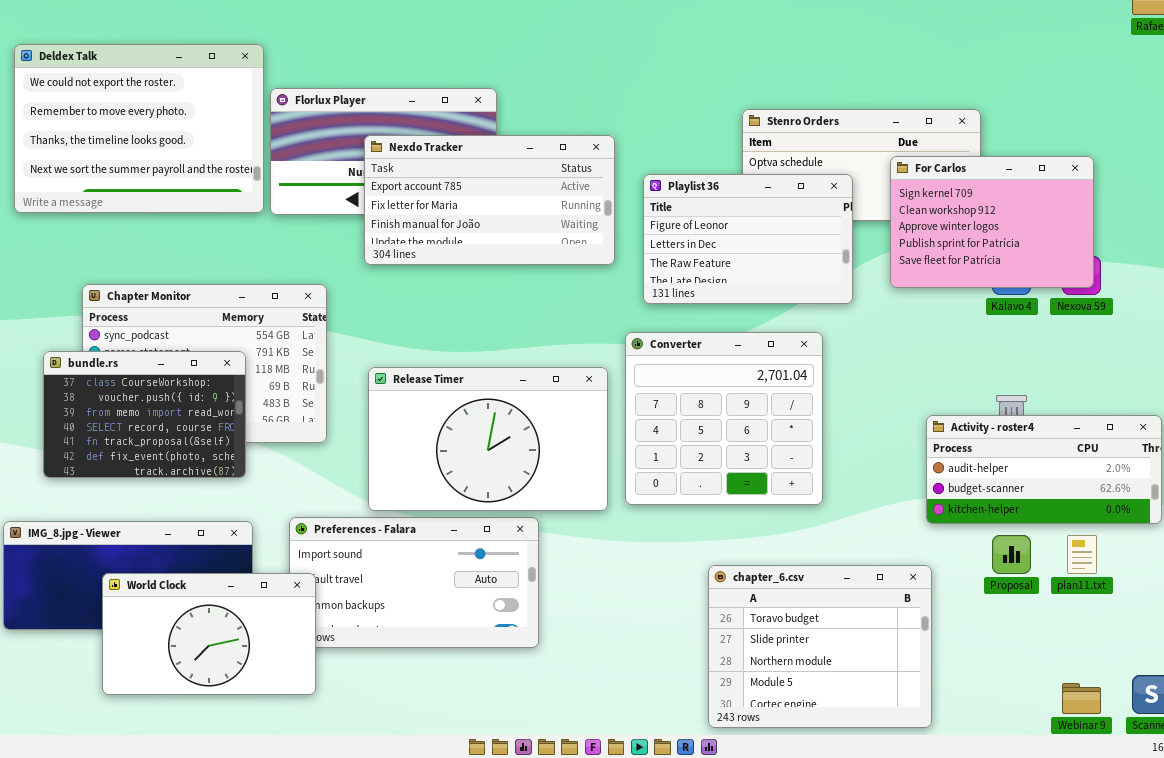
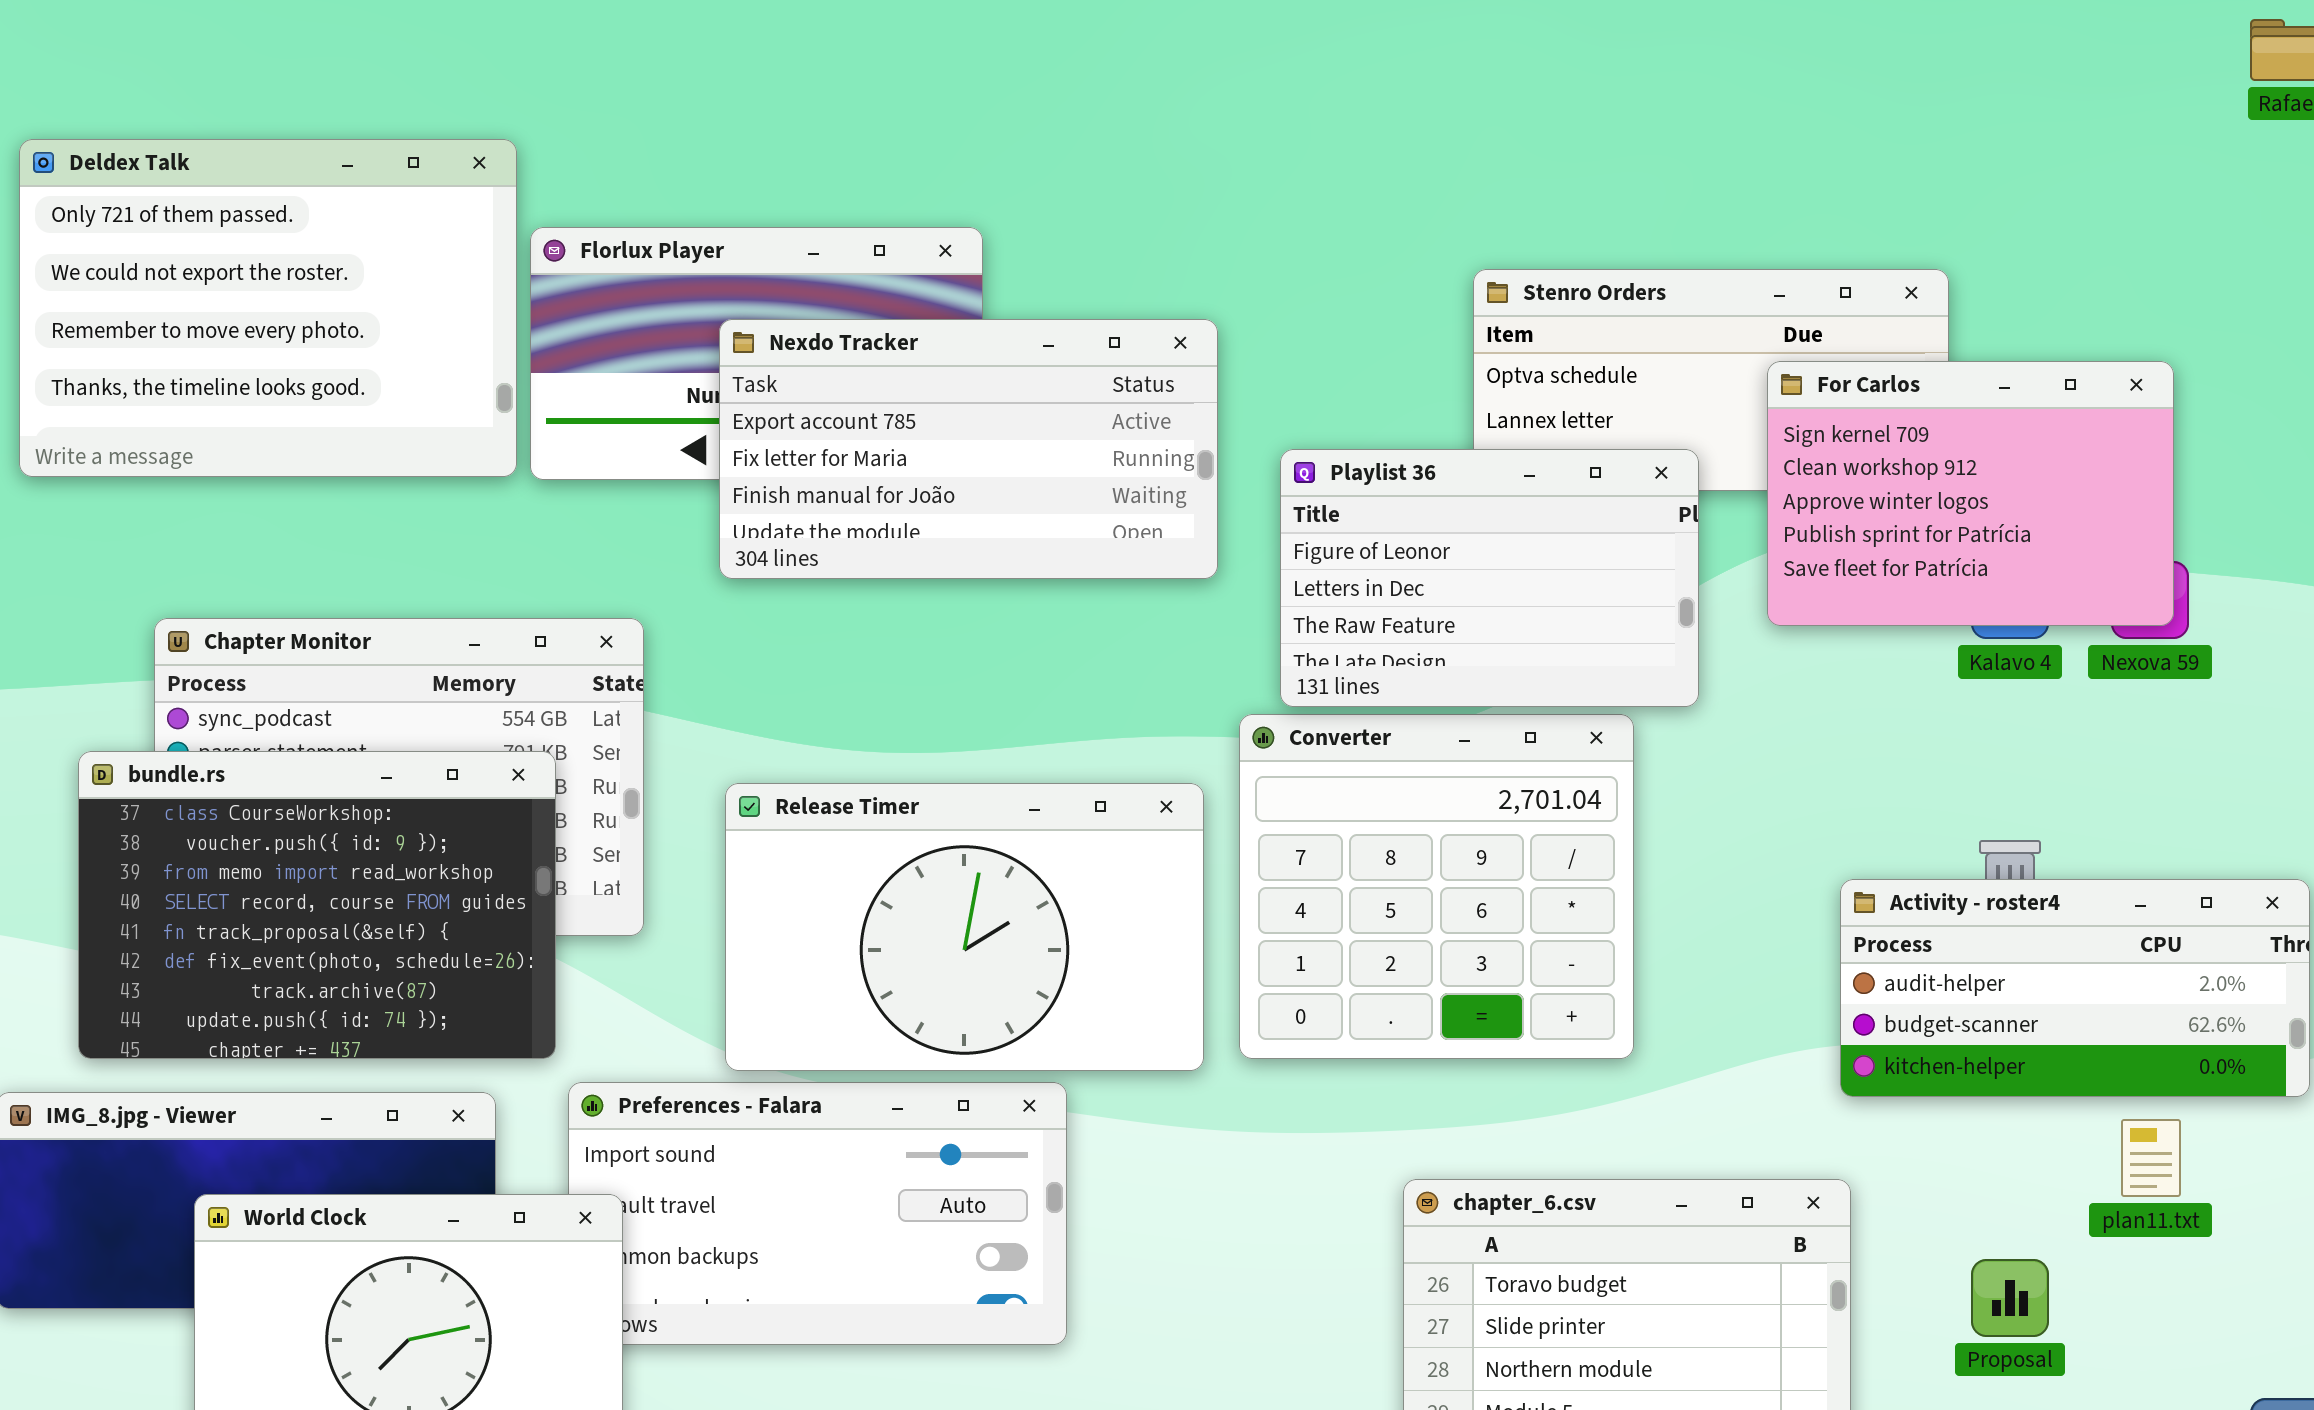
Deldex Talk: [14,44,264,213] -> [19,139,517,477], scrolled up 1 row
Playlist 36: [643,174,853,304] -> [1280,449,1699,707], moved
bundle.rs: [43,351,246,478] -> [78,751,556,1059], resized
Proposal: [992,535,1031,574] -> [1971,1259,2049,1337], moved

